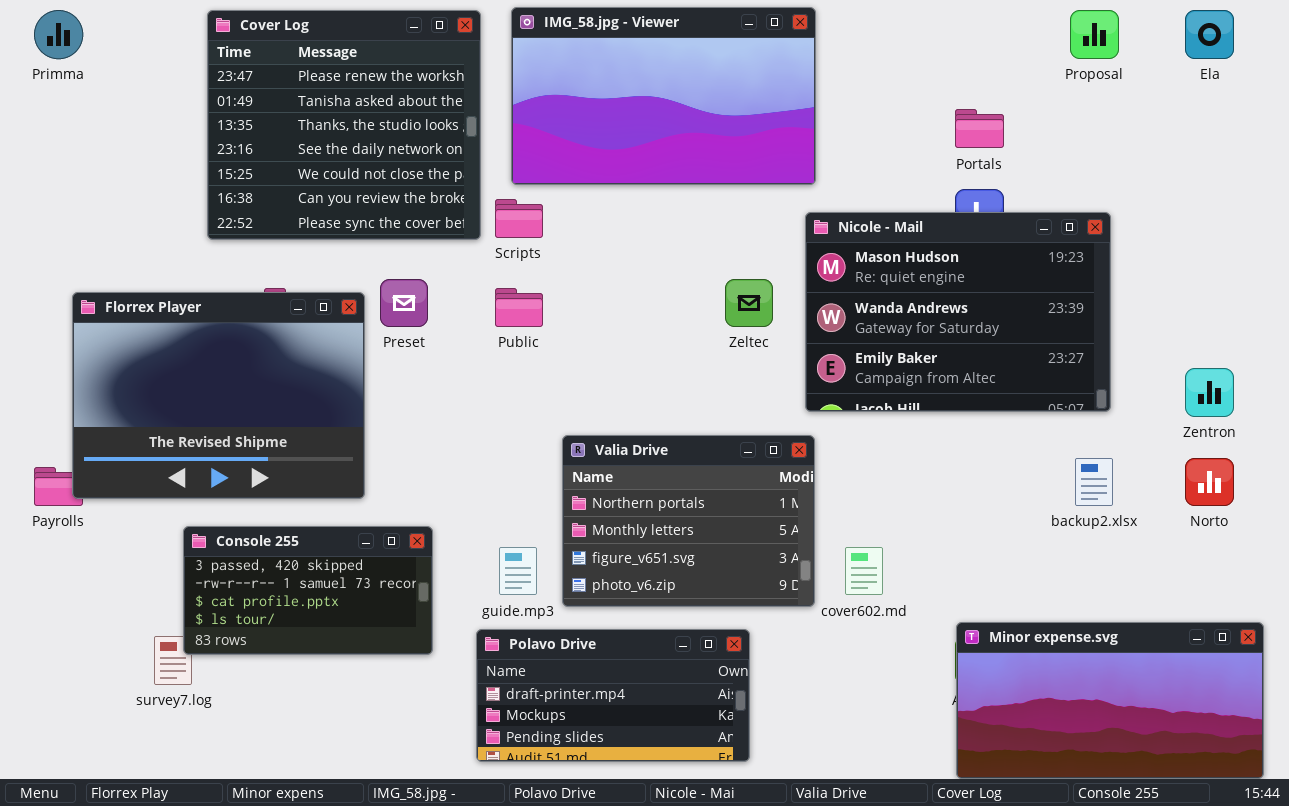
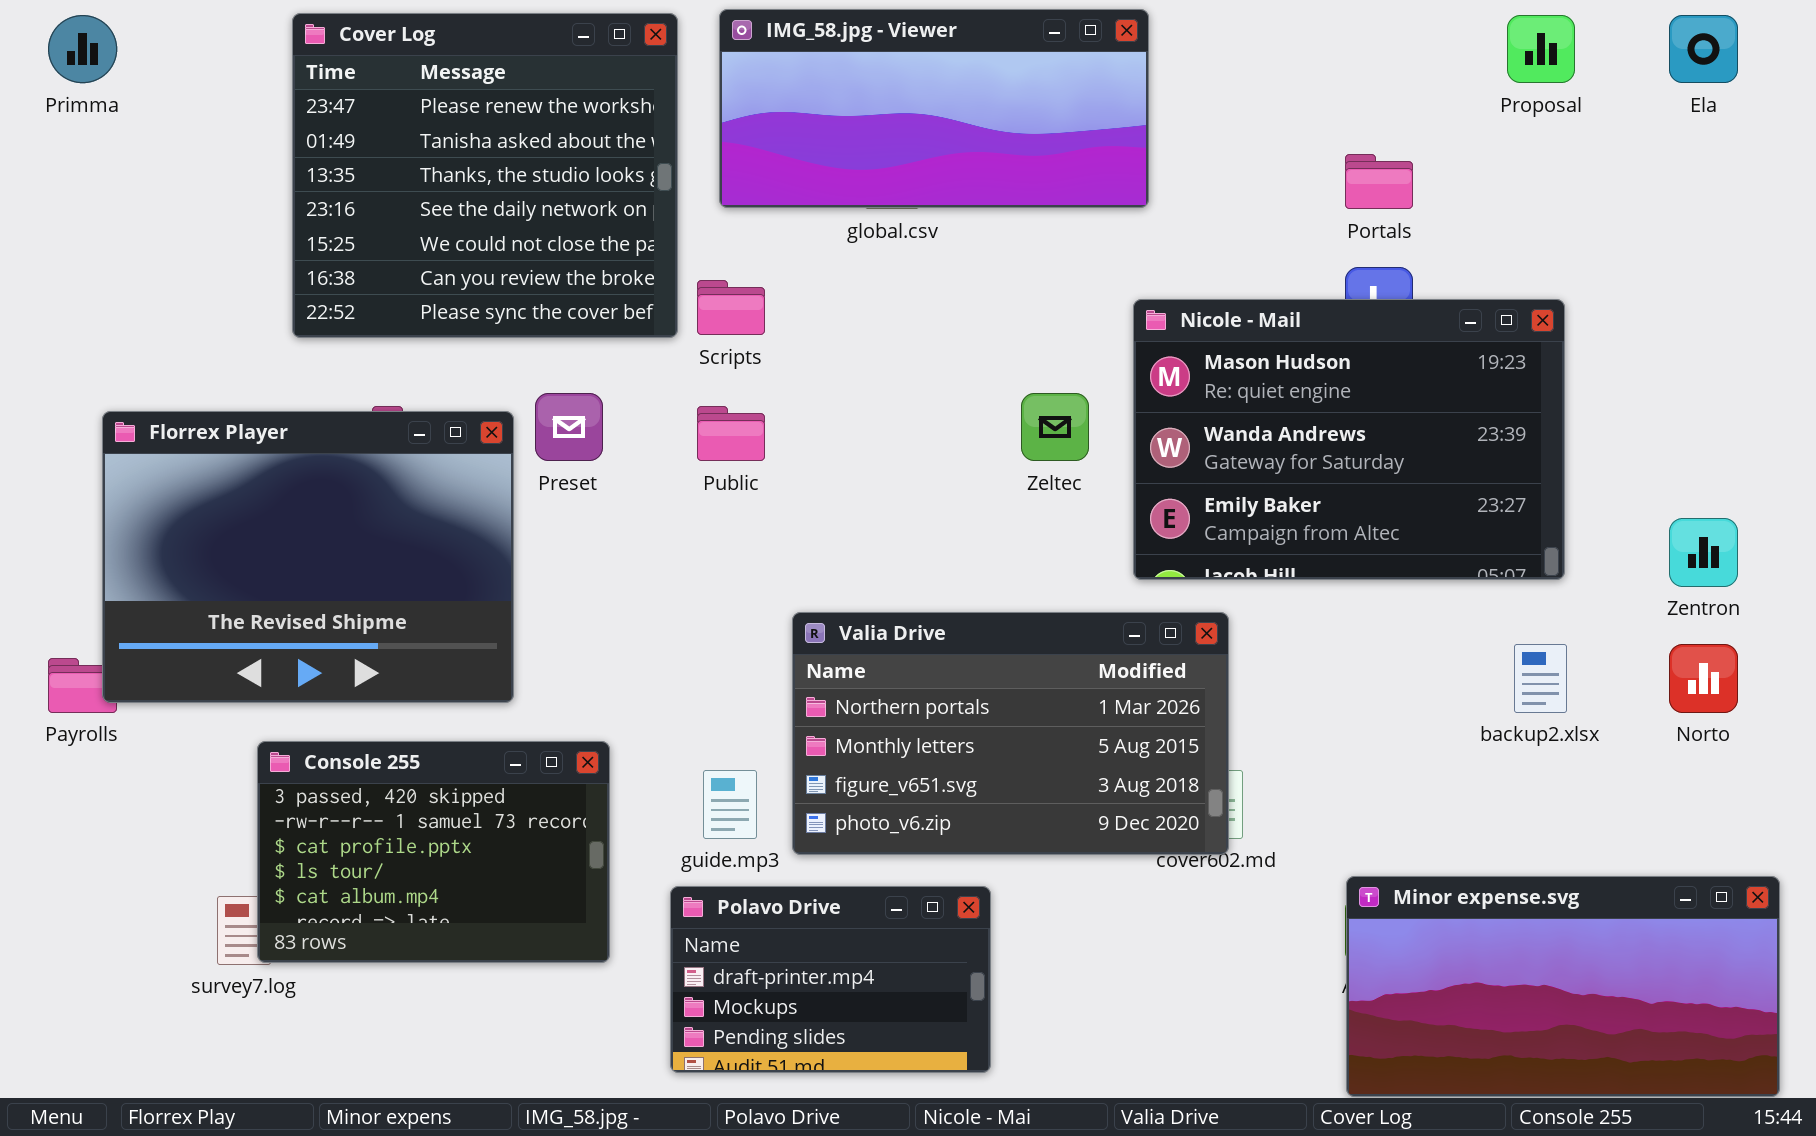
IMG_58.jpg - Viewer: [511,7,816,185] -> [719,9,1149,208], resized
Valia Drive: [562,435,815,607] -> [792,612,1229,855], resized
Console 255: [183,526,433,655] -> [257,741,610,963], resized
Polavo Drive: [476,629,750,762] -> [670,886,991,1073], resized

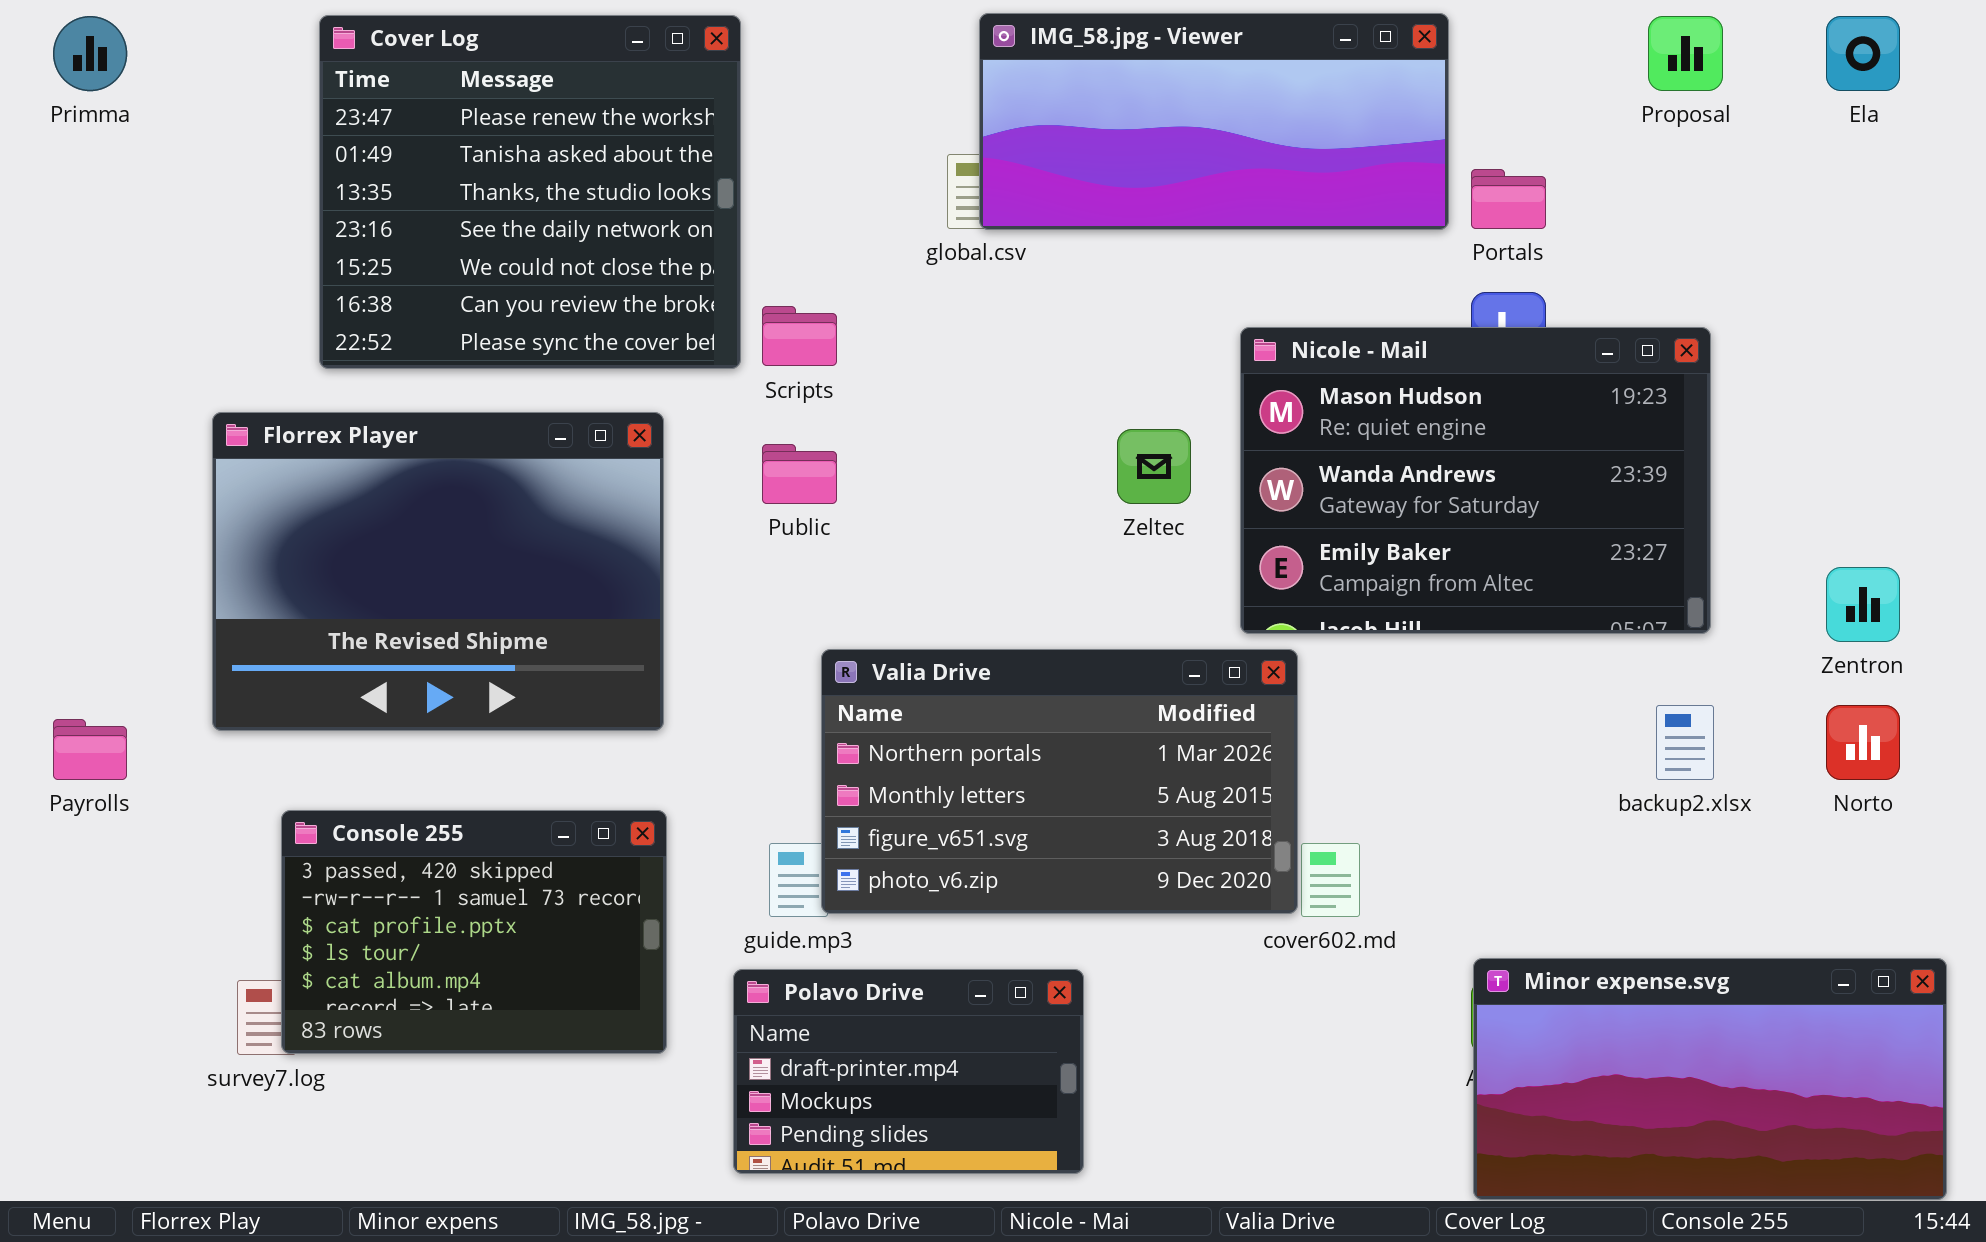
IMG_58.jpg - Viewer: [719,9,1149,208] -> [979,13,1449,230], moved
Florrex Player: [102,411,514,703] -> [212,412,664,731], moved
Valia Drive: [792,612,1229,855] -> [821,649,1298,914], moved

